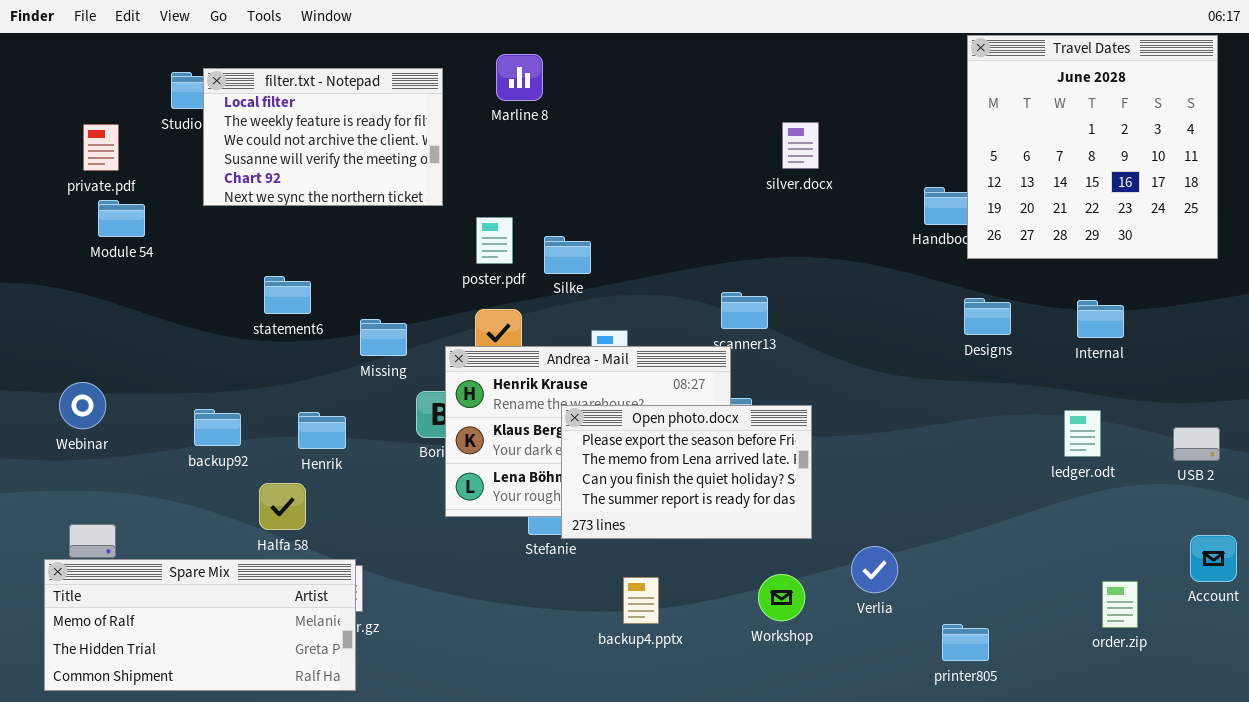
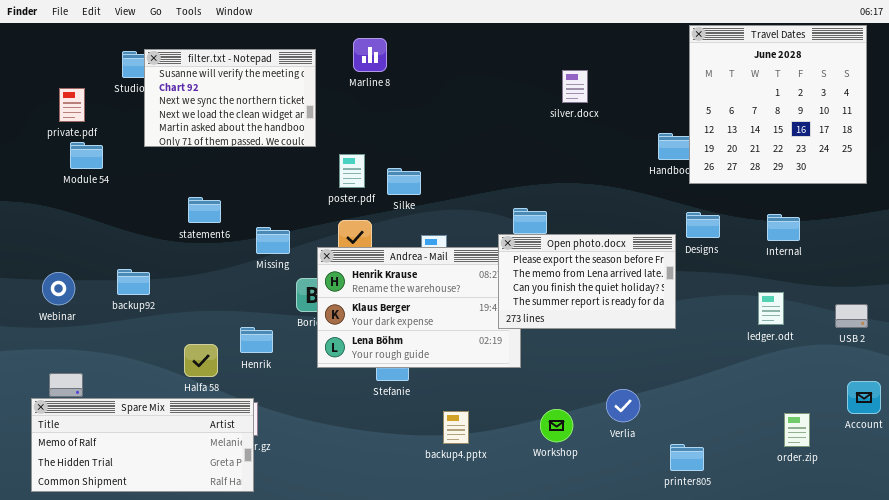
filter.txt - Notepad: [203,68,443,206] -> [144,49,316,147], scrolled down 3 rows
silver.docx: [782,122,819,169] -> [562,70,588,103], moved
Open photo.docx: [561,405,812,539] -> [498,234,676,329], moved
backup92: [194,409,241,446] -> [117,269,150,295], moved
Henrik: [298,412,346,449] -> [240,327,273,353], moved

